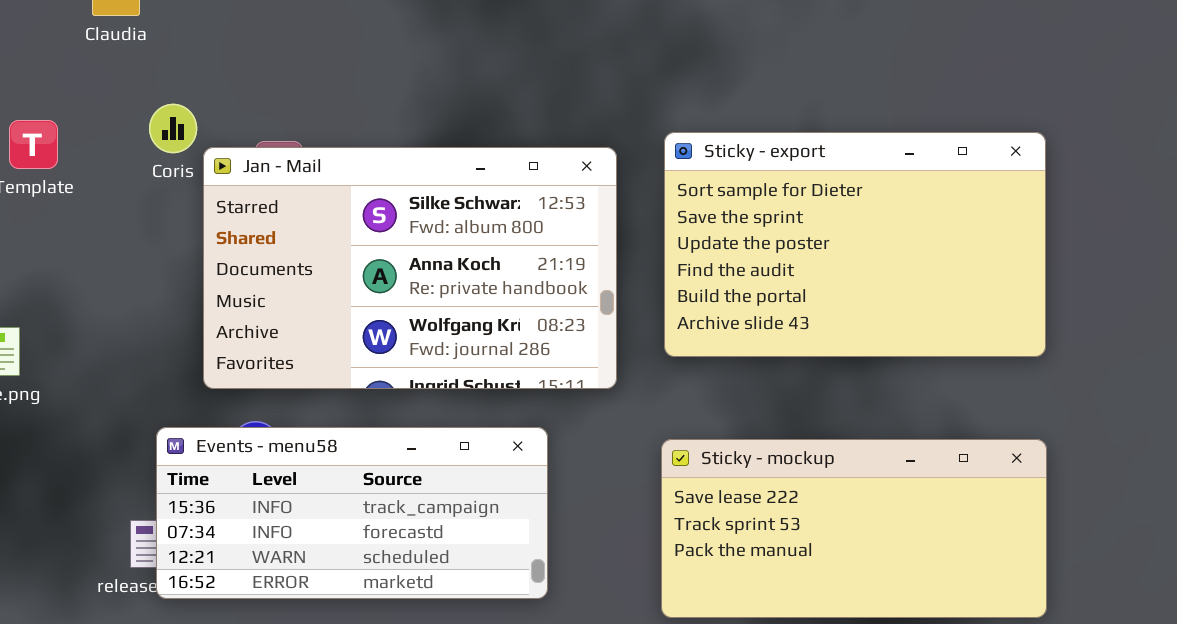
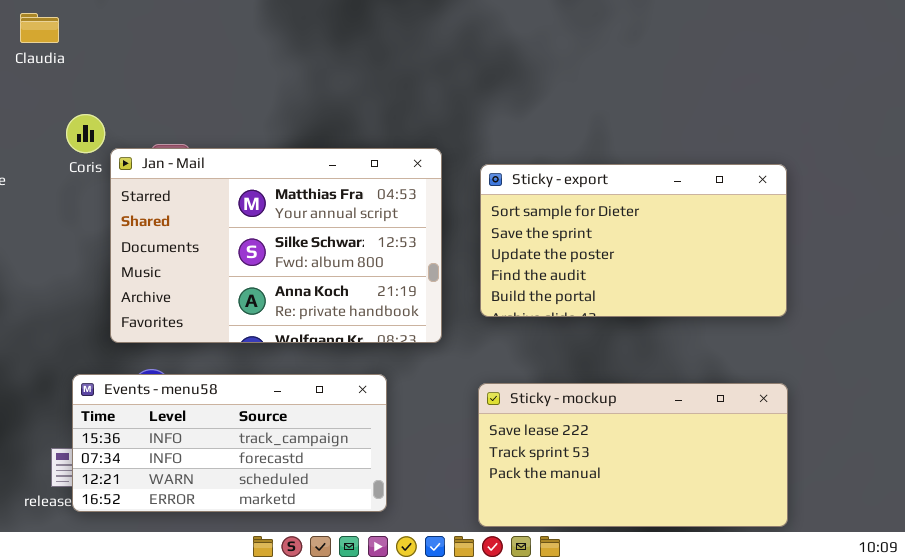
Sticky - export: [664,132,1046,357] -> [480,164,787,317], resized
Jan - Mail: [203,147,617,389] -> [110,148,442,343], scrolled up 1 row

